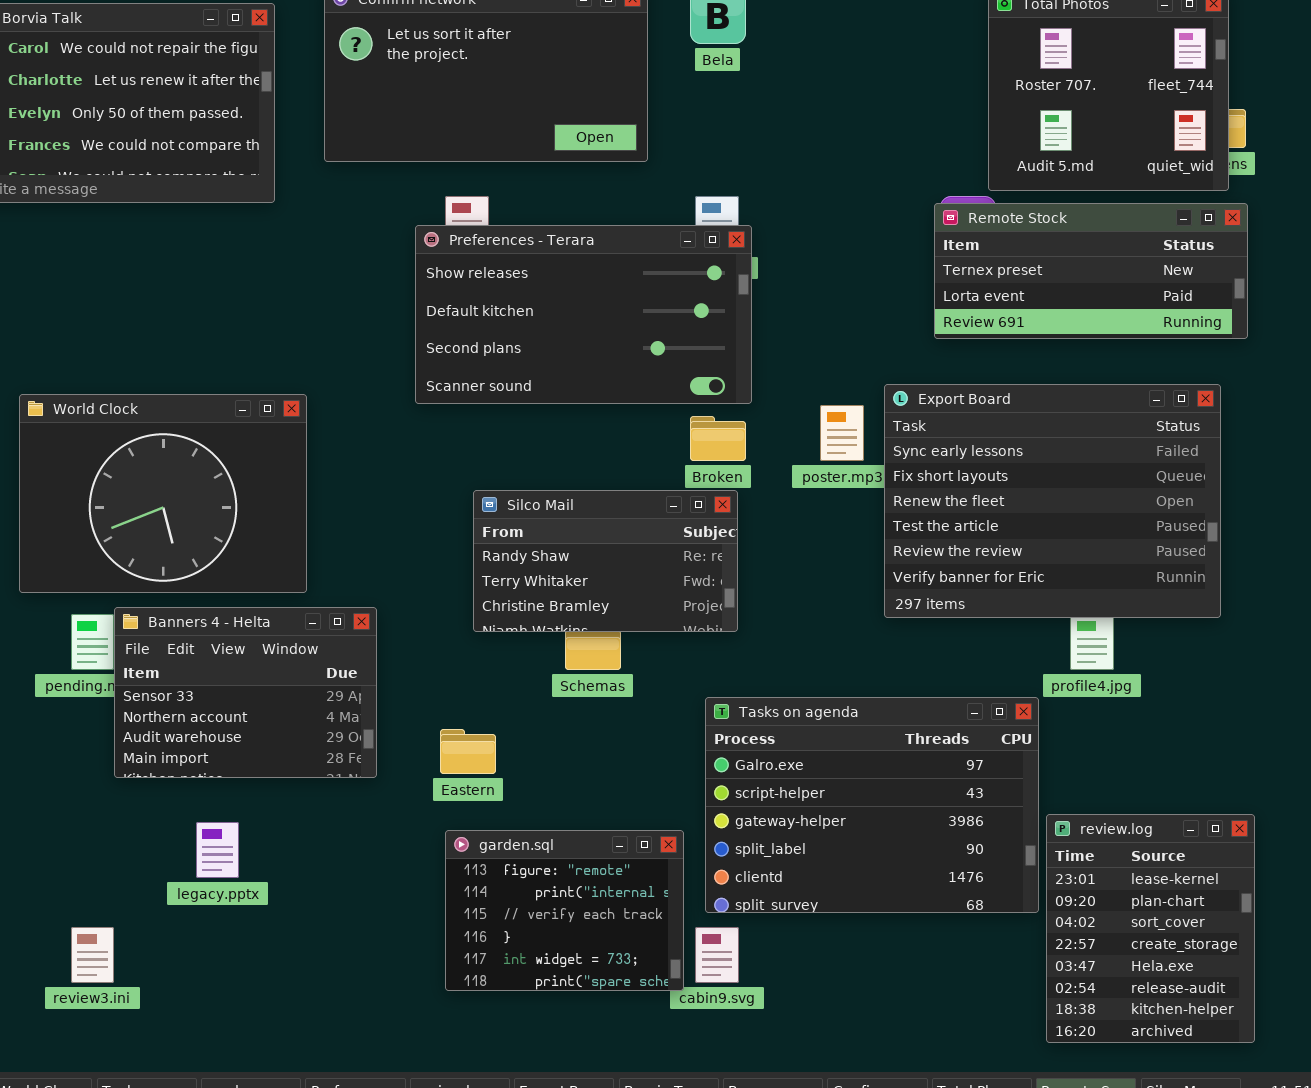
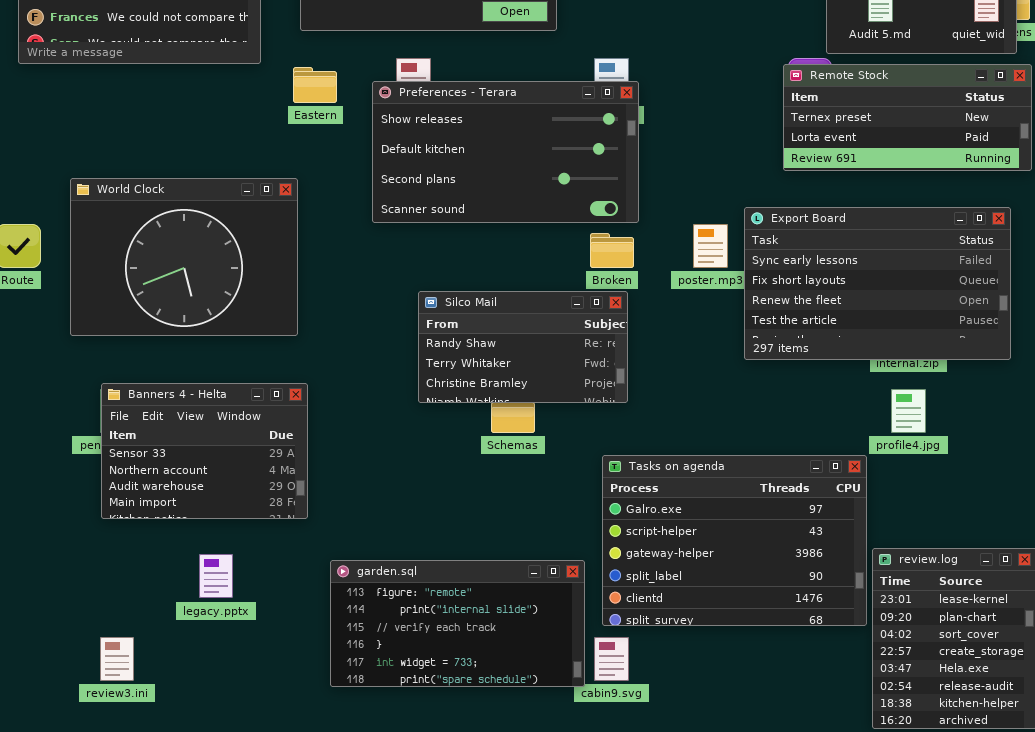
Export Board: [884,384,1221,618] -> [744,207,1011,360], resized
World Clock: [19,394,307,593] -> [70,178,298,336], moved
Banners 4 - Helta: [114,607,377,778] -> [101,383,308,519], moved
Eastern: [440,729,496,774] -> [293,67,337,103], moved
garden.sql: [445,830,684,991] -> [330,560,585,687], resized

